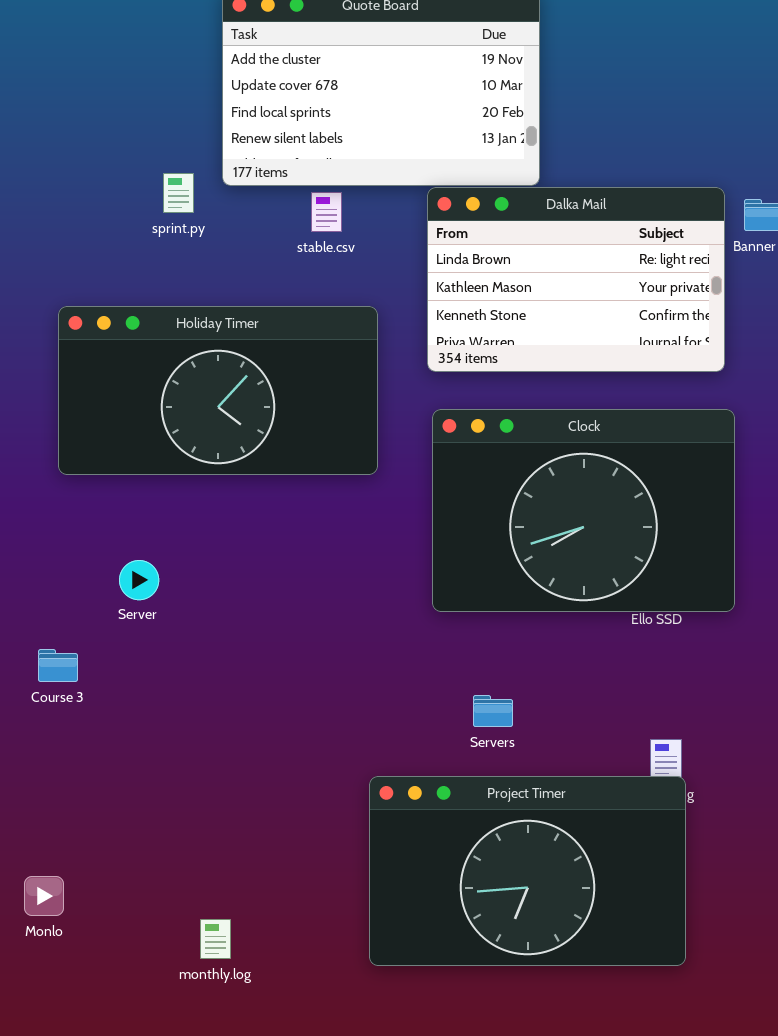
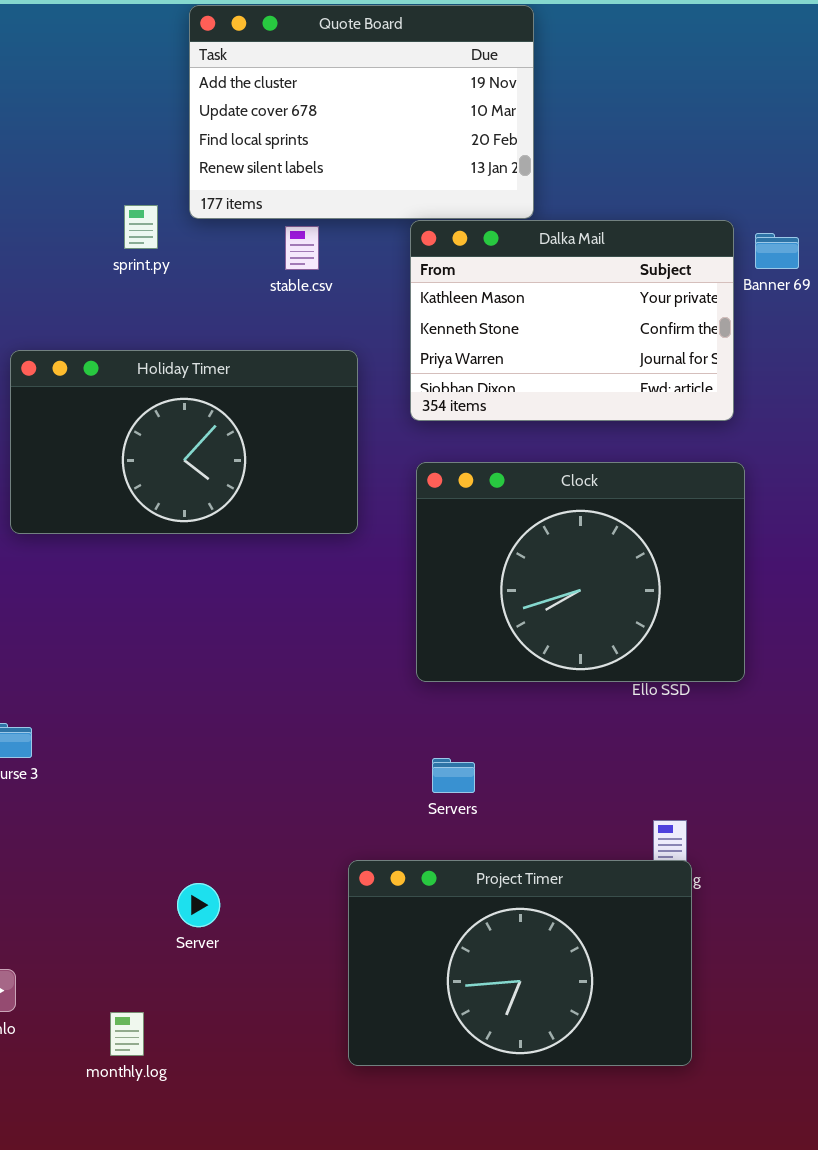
Dalka Mail: [427,187,725,372] -> [410,220,734,421], scrolled down 1 row
Server: [119,560,159,600] -> [177,883,220,927], moved
Servers: [473,695,513,727] -> [432,758,475,793], moved
monthly.log: [200,919,231,959] -> [110,1012,144,1056], moved

